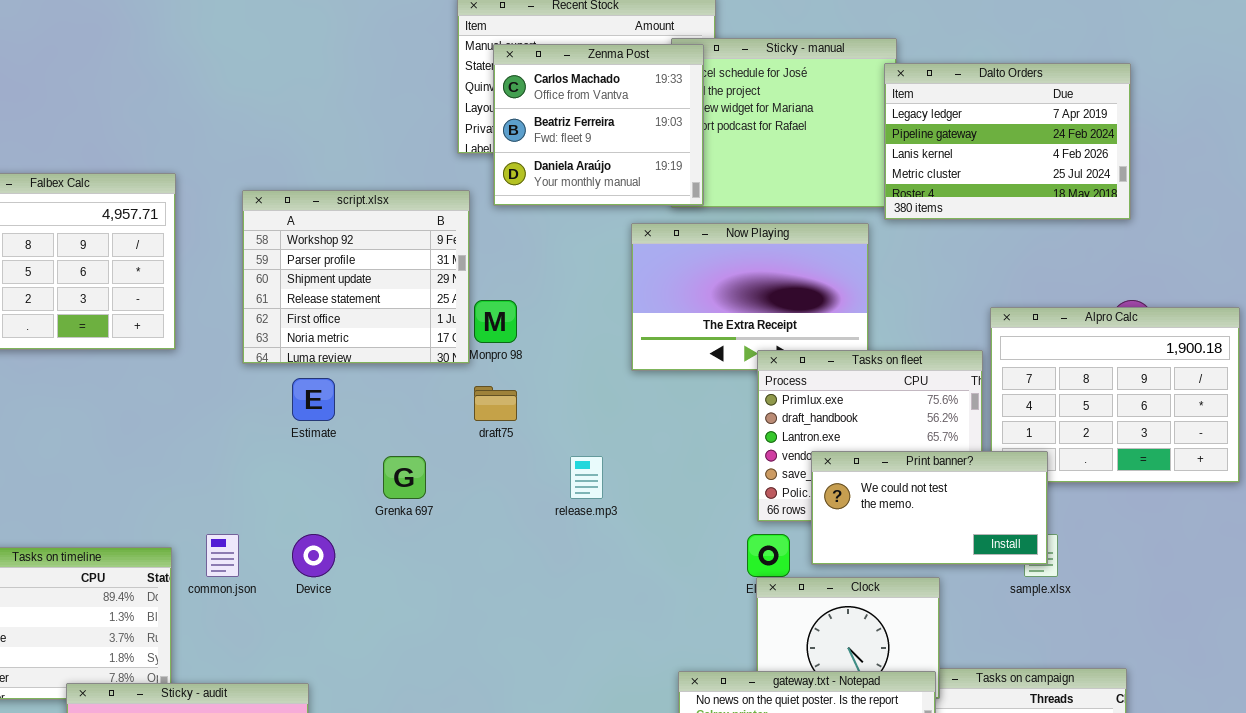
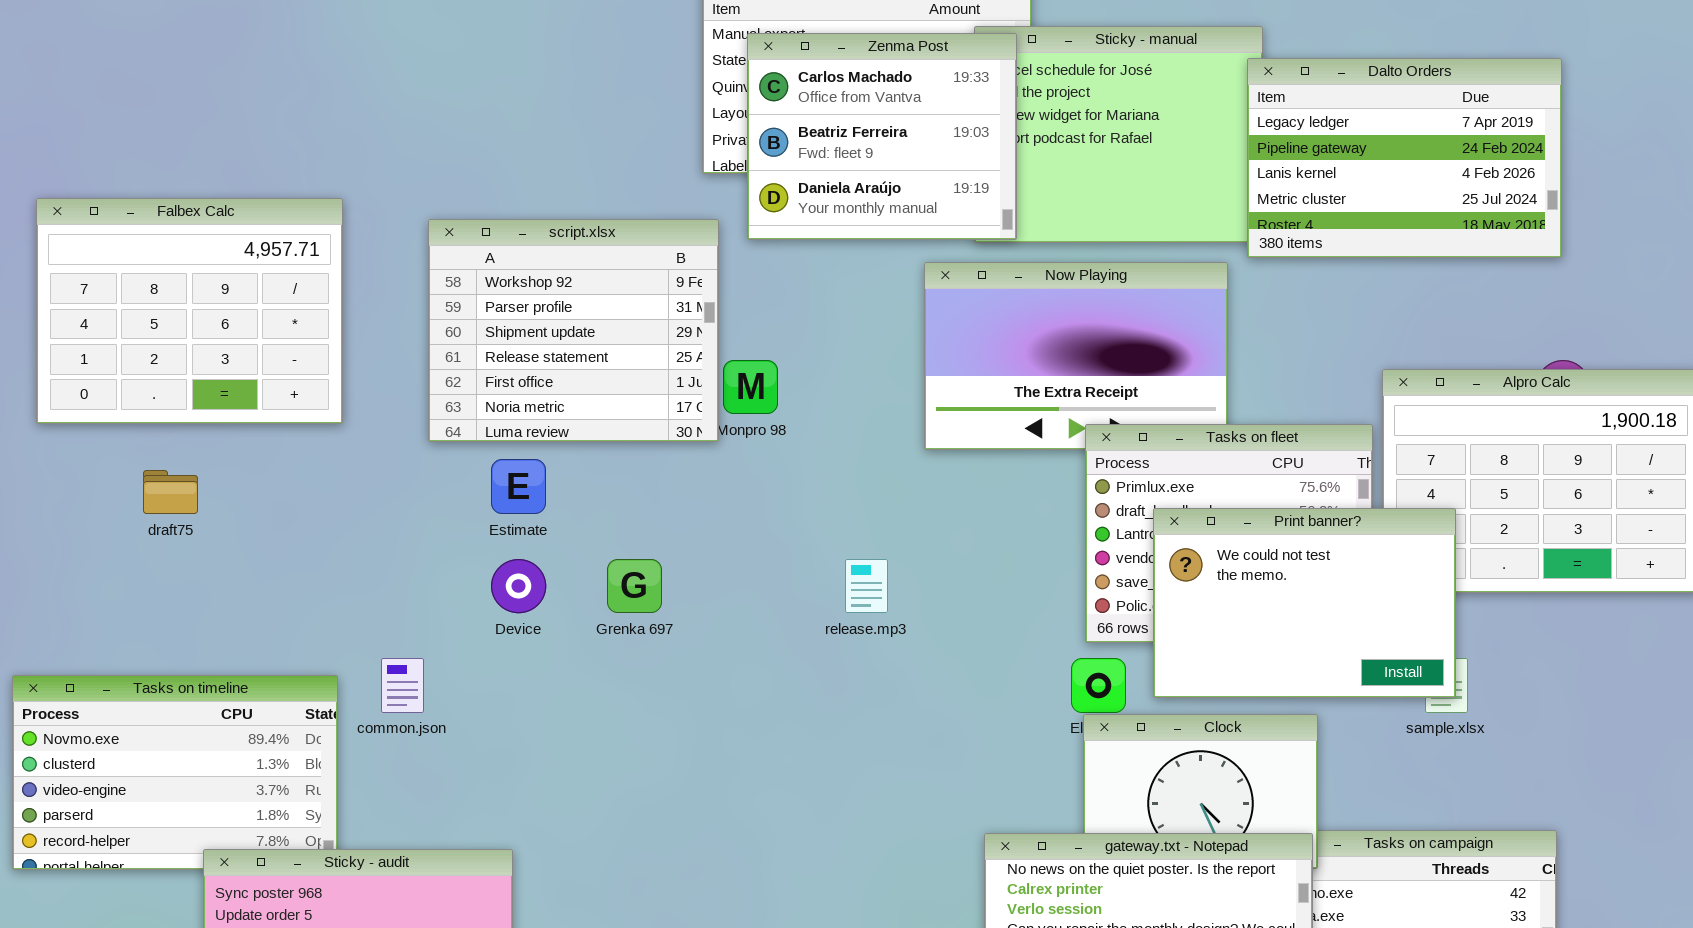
draft75: [474,386,517,421] -> [143,470,198,514], moved
Print banner?: [811,451,1048,565] -> [1153,508,1456,698], resized
Device: [292,534,335,577] -> [491,559,546,613], moved

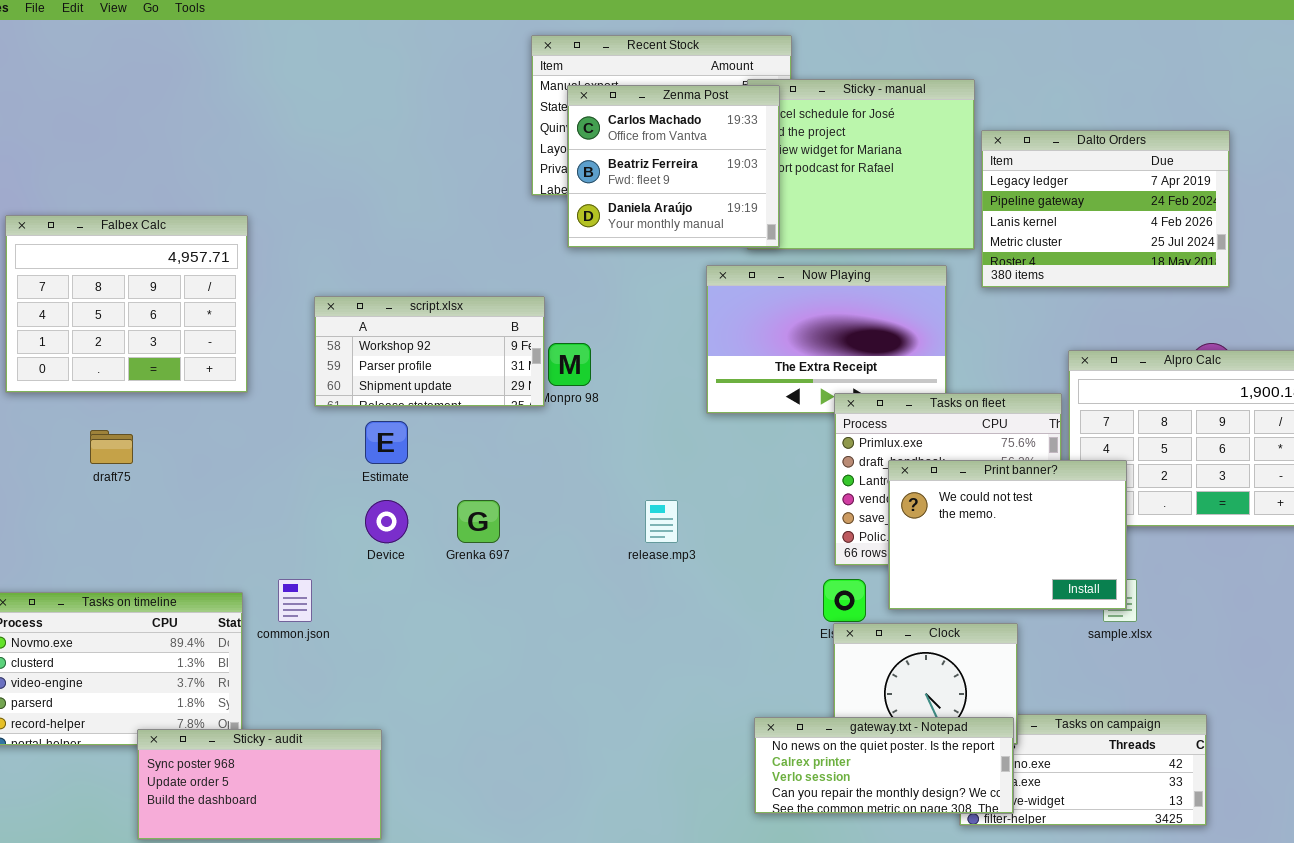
Dalto Orders: [1247,58,1562,258] -> [981,130,1230,288], moved
script.xlsx: [428,219,719,442] -> [314,296,545,407], resized

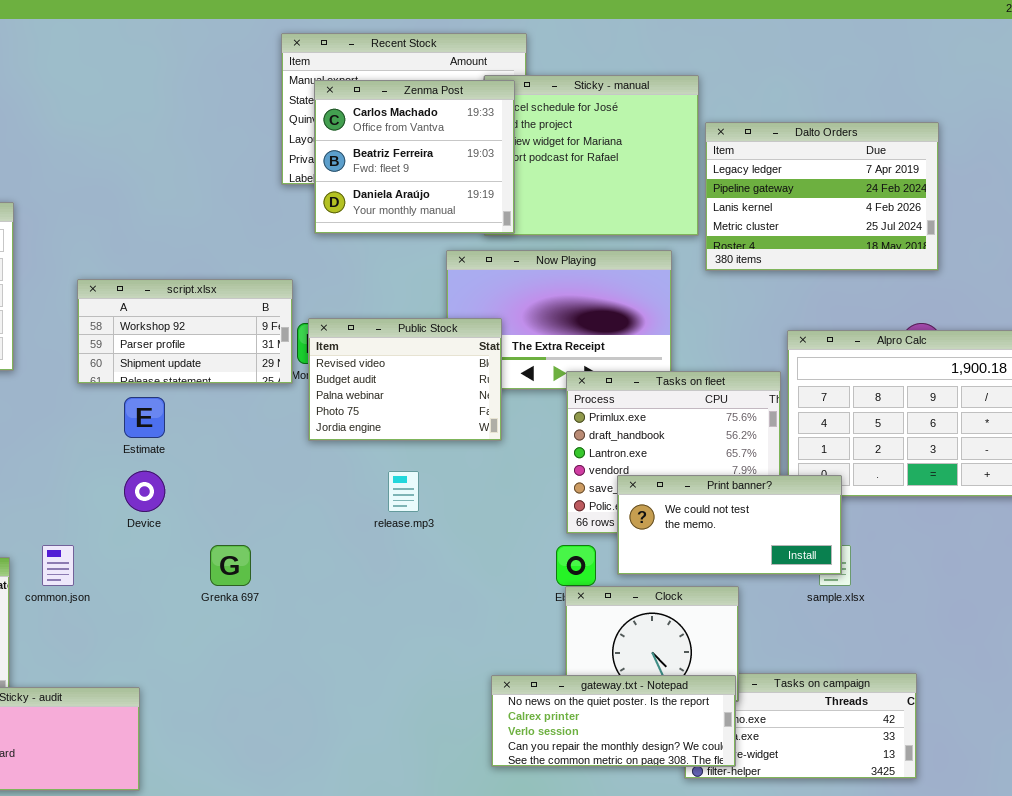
Public Stock: none -> [308,318,502,441], opened
Print banner?: [888,460,1127,610] -> [617,475,842,575], resized
Grenka 697: [457,500,500,543] -> [210,545,251,586], moved

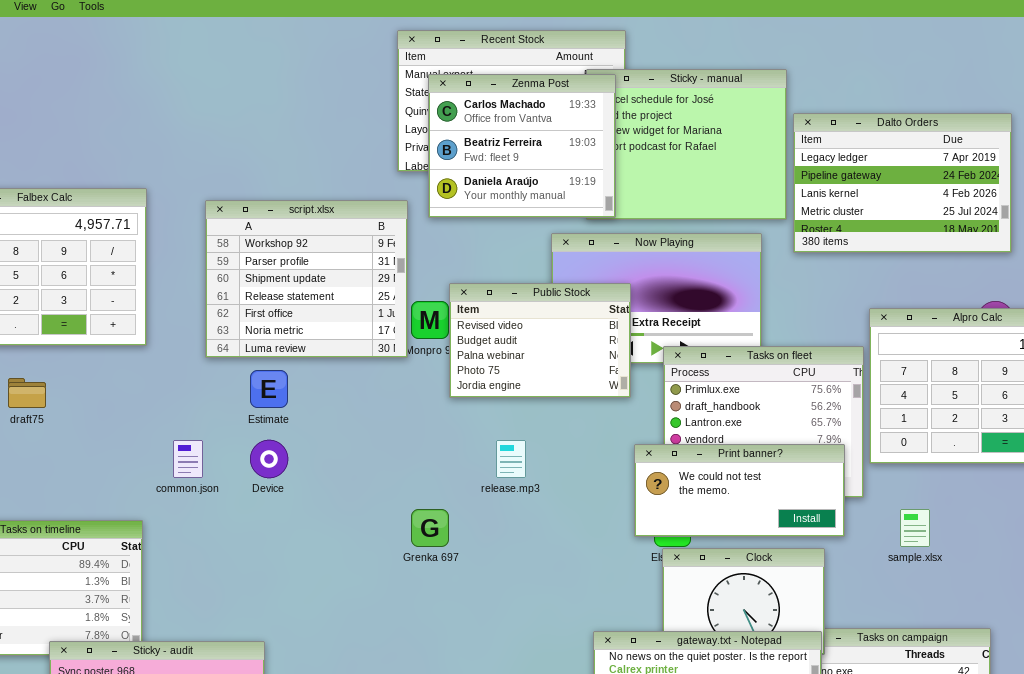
script.xlsx: [77,279,293,384] -> [205,200,408,358], resized
Public Stock: [308,318,502,441] -> [449,283,631,398], moved
Print banner?: [617,475,842,575] -> [634,444,845,537], moved
common.json: [42,545,74,586] -> [173,440,203,478], moved
Grenka 697: [210,545,251,586] -> [411,509,449,547], moved

